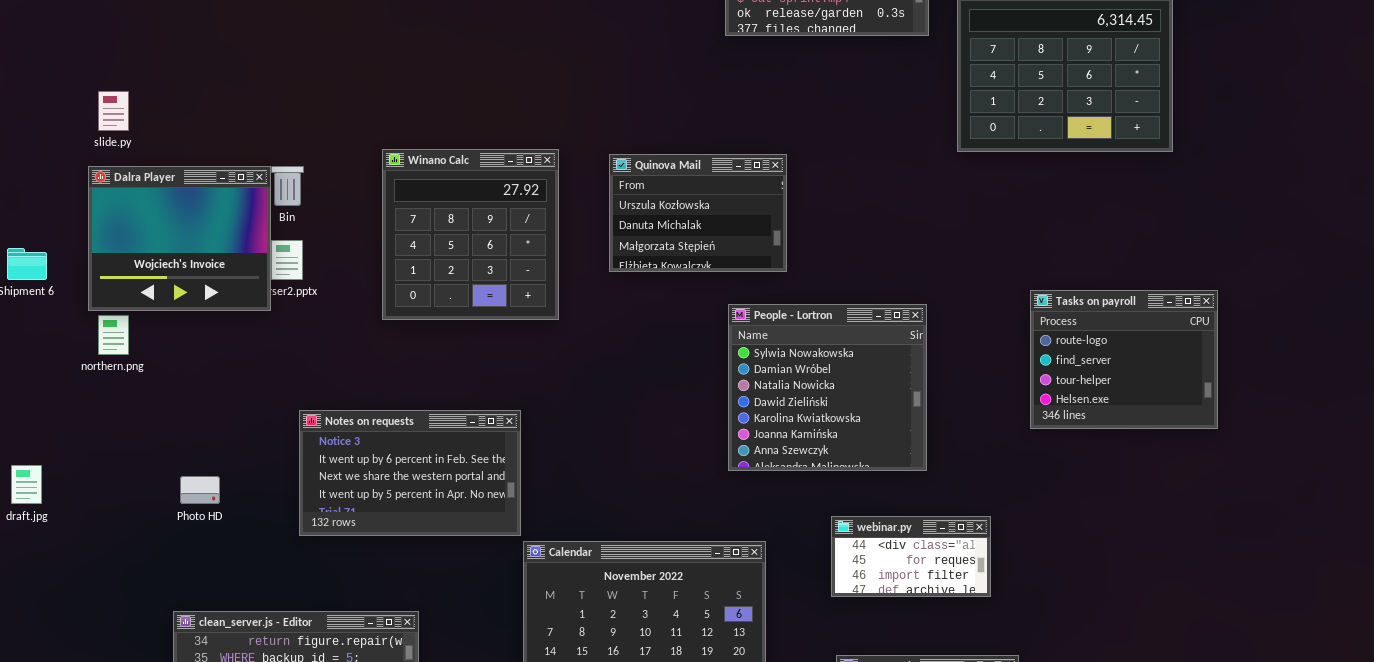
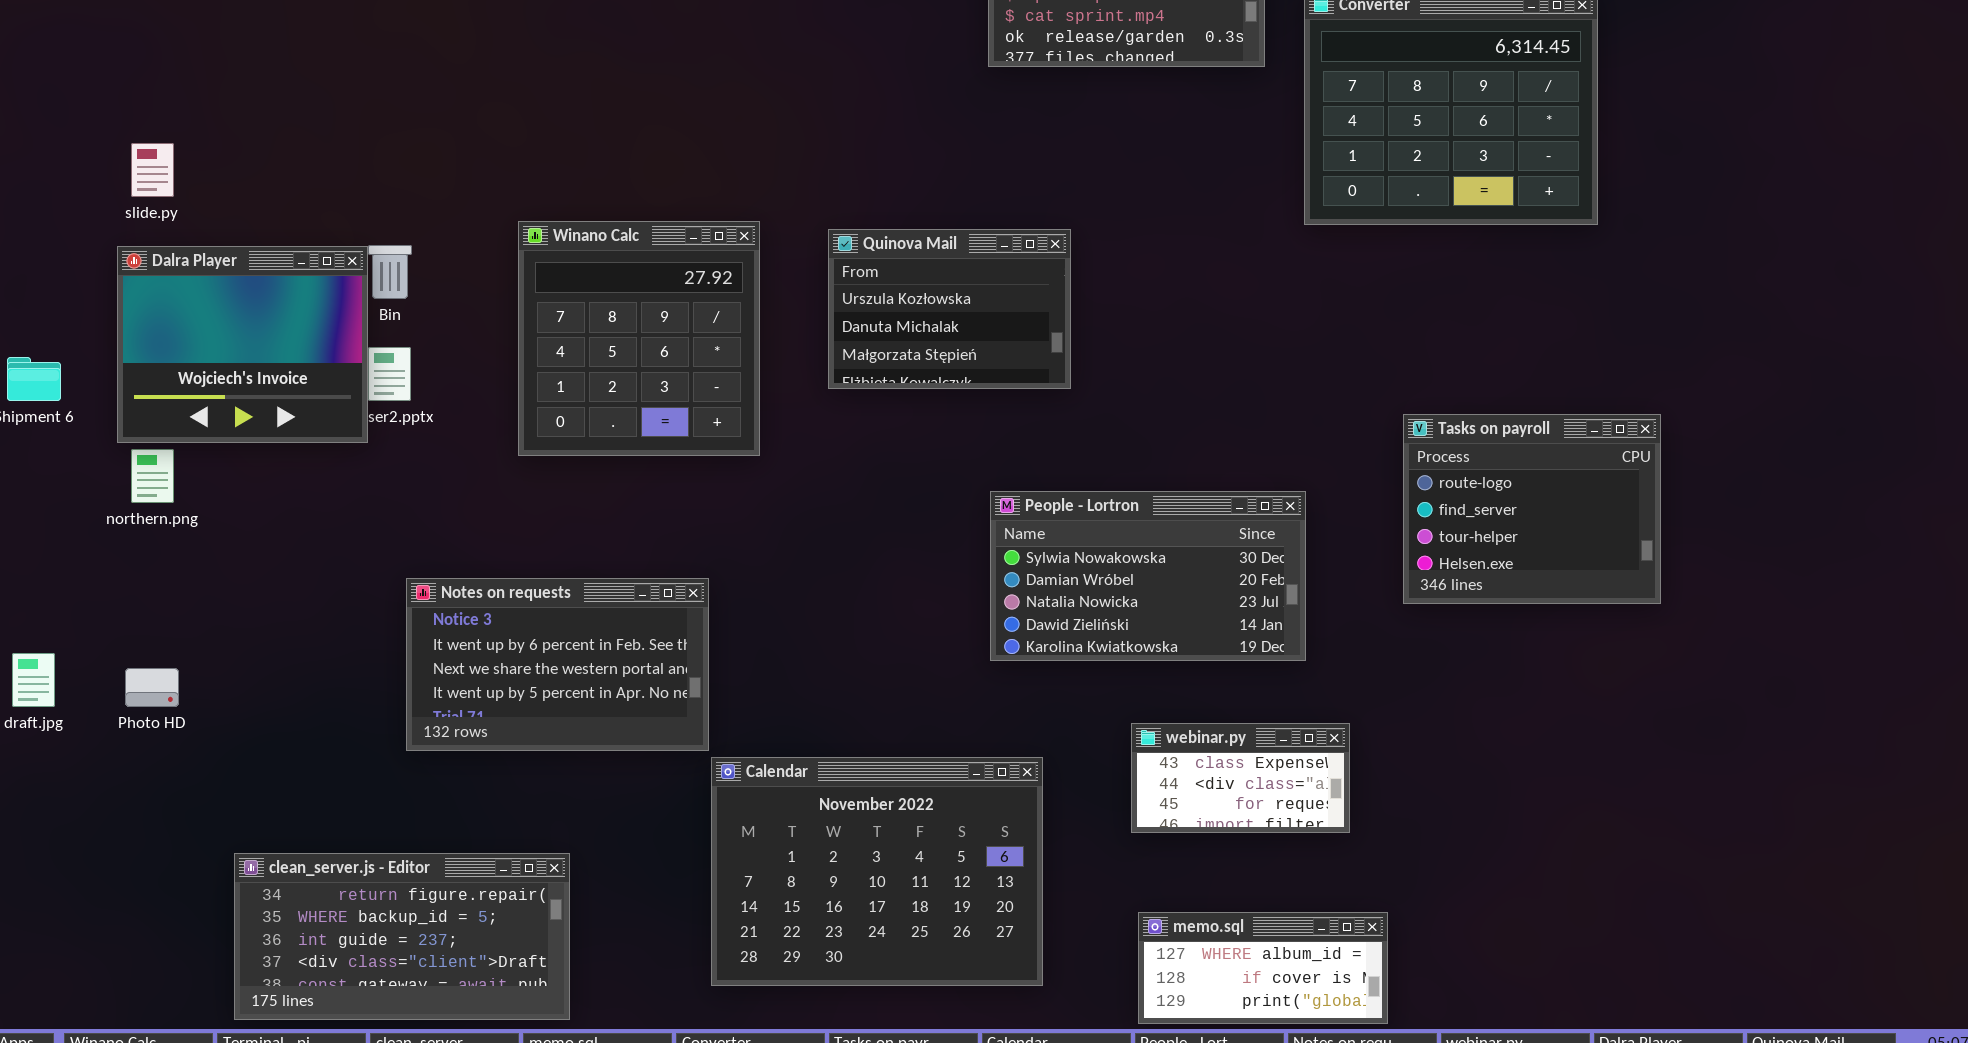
People - Lortron: [728,304,927,471] -> [990,491,1306,661], resized
Photo HD: [180,476,220,504] -> [125,668,179,707], moved
webinar.py: [831,516,991,597] -> [1131,723,1350,833], scrolled up 1 row

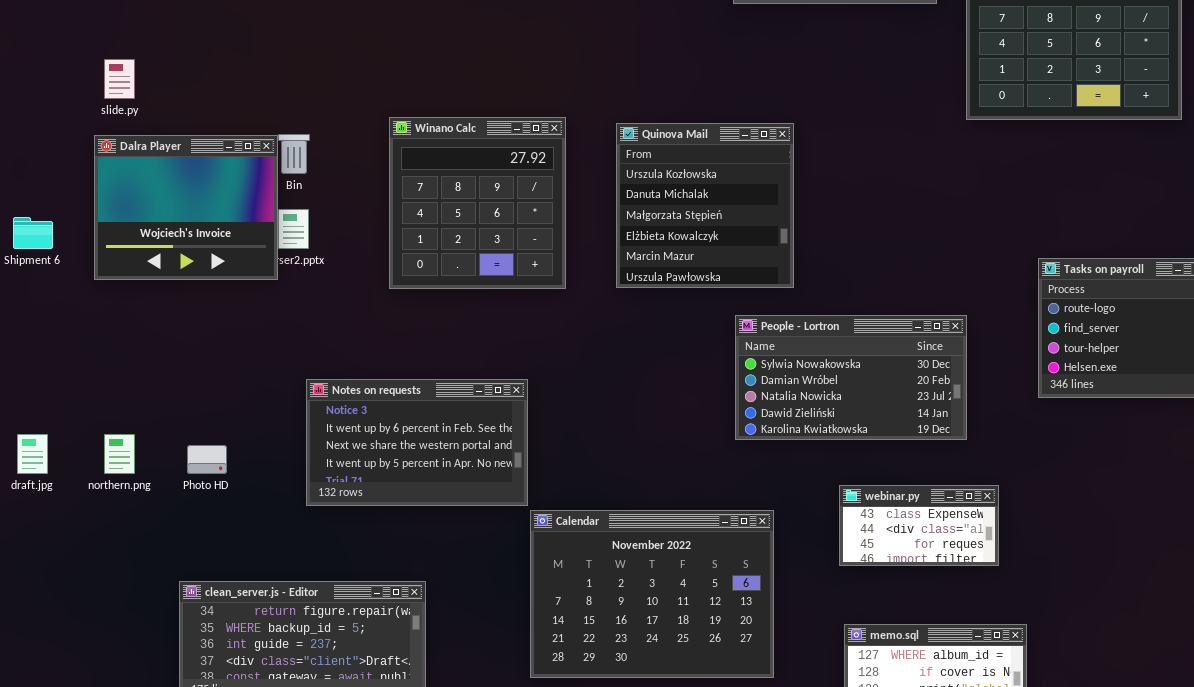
Quinova Mail: [828,229,1071,389] -> [616,123,794,288], resized
northern.png: [131,449,174,503] -> [104,434,135,474], moved
Photo HD: [125,668,179,707] -> [187,445,227,474], moved

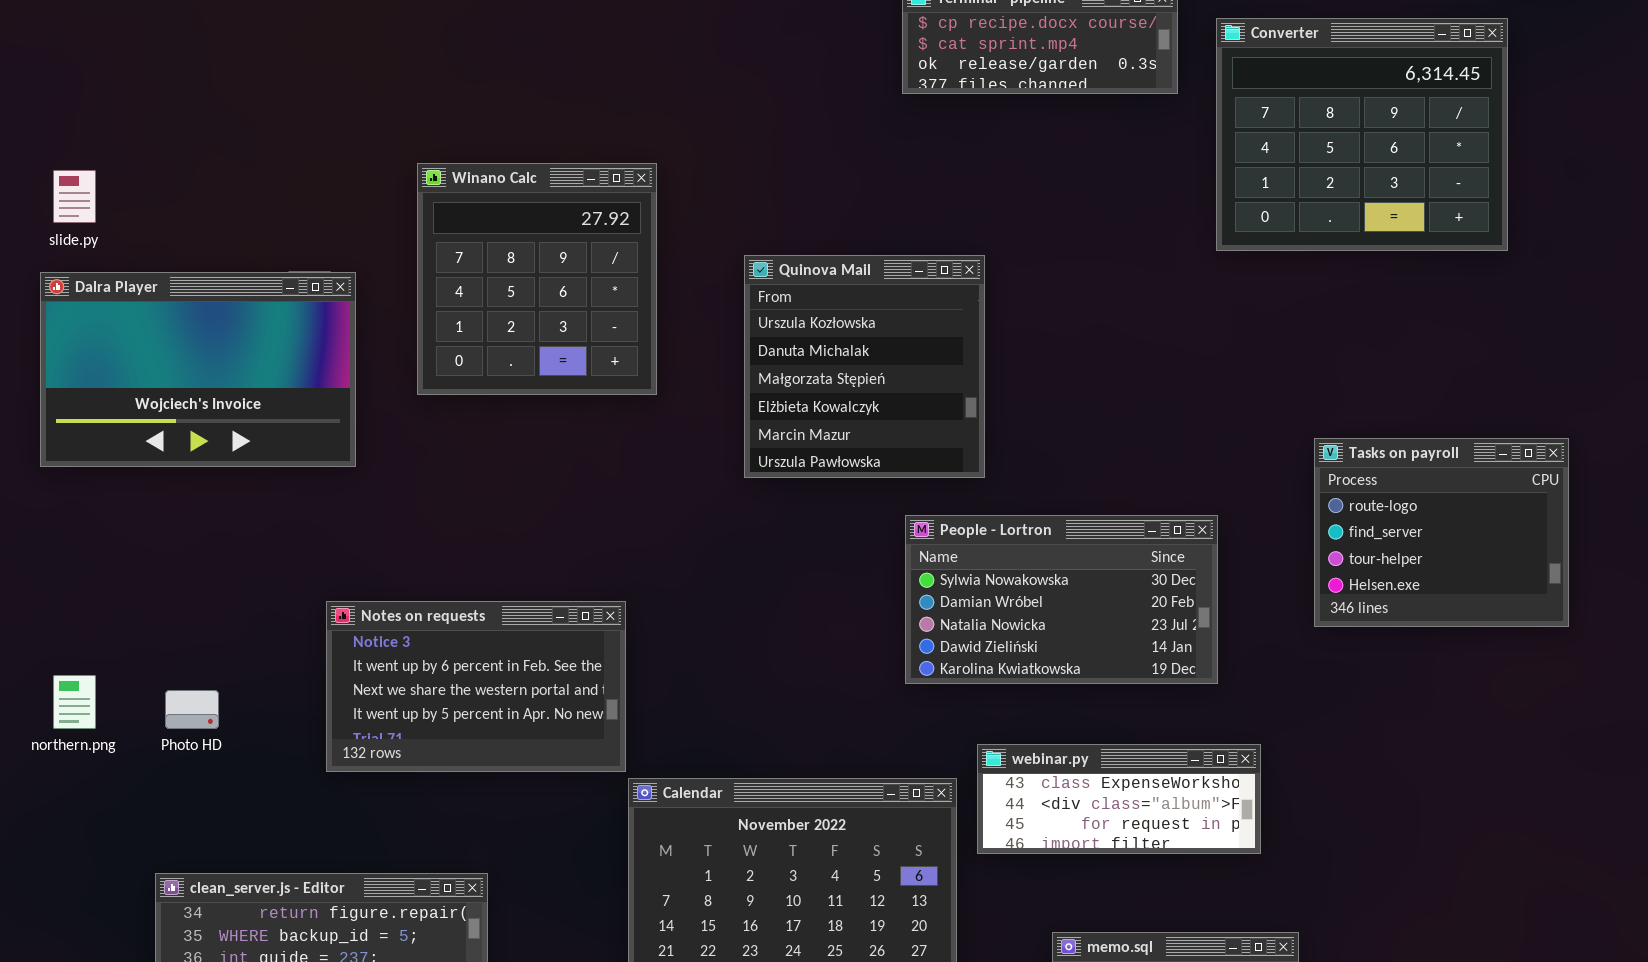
Winano Calc: [389,117,566,289] -> [417,163,657,395], moved
Dalra Player: [94,135,278,280] -> [40,272,356,467], resized
webinar.py: [839,485,999,566] -> [977,744,1261,854], resized

